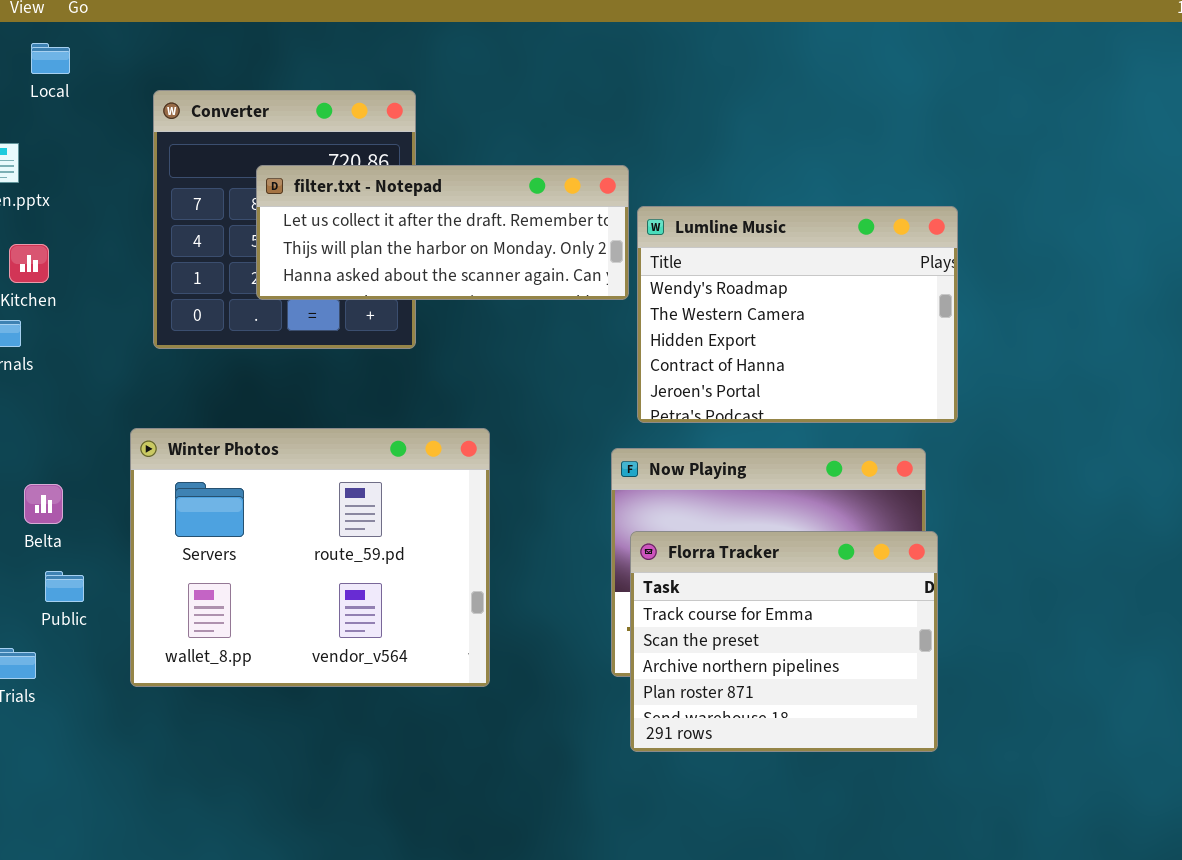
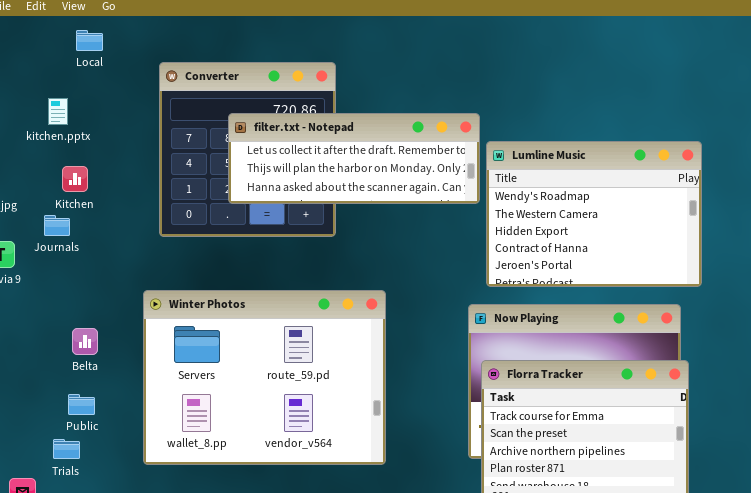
Public: [45,571,84,602] -> [68,394,95,415], moved

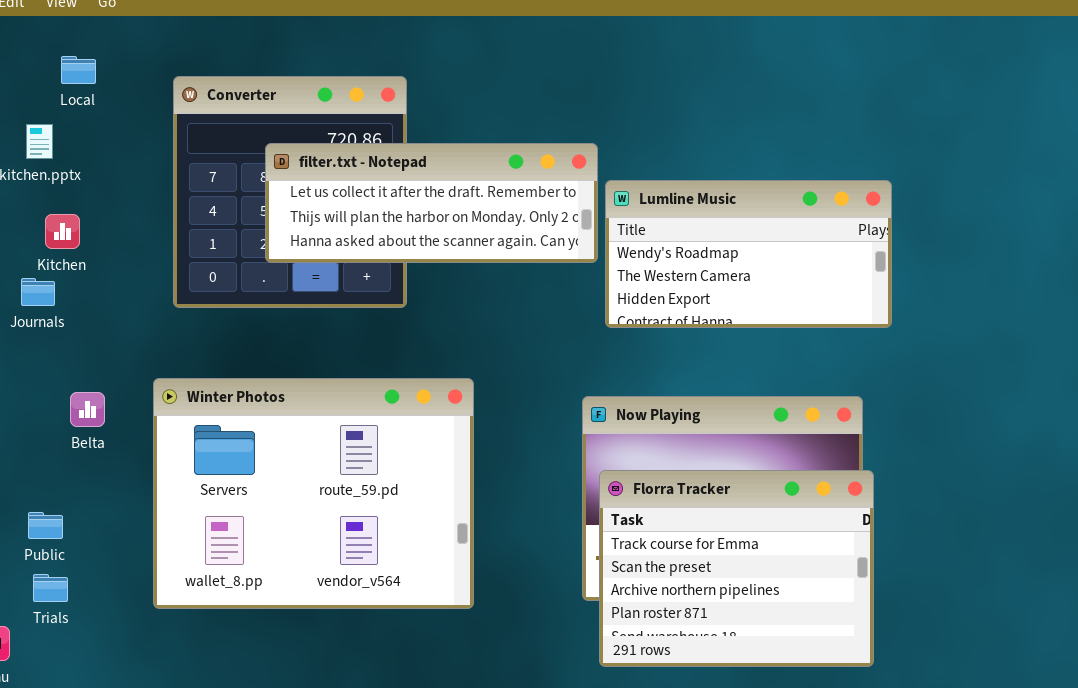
Local: [76,30,103,51] -> [61,56,96,84], moved
Lumline Music: [486,141,702,287] -> [605,180,892,328], resized
Belta: [72,328,98,355] -> [70,392,105,427], moved
Public: [68,394,95,415] -> [28,512,63,539], moved

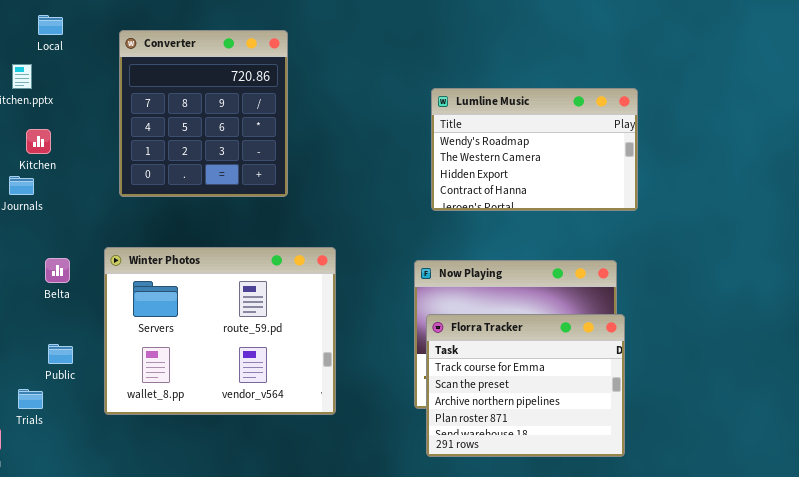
filter.txt - Notepad: [265,143,598,263] -> none, closed
Lumline Music: [605,180,892,328] -> [431,88,638,211], resized
Public: [28,512,63,539] -> [48,344,73,364], moved

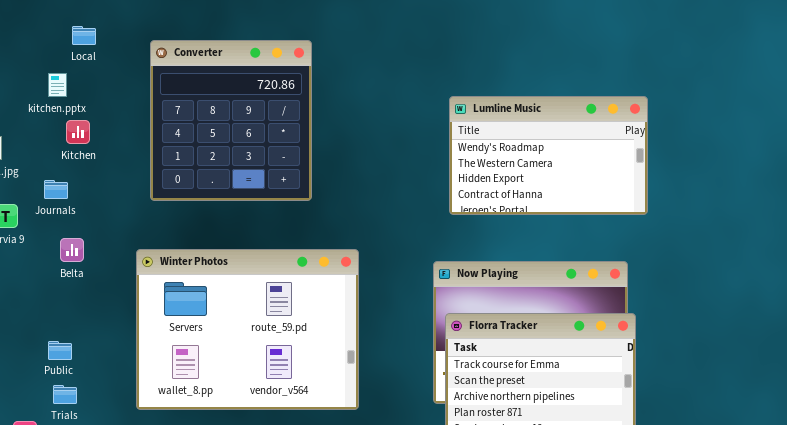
Kitchen: [26,129,51,154] -> [66,120,90,144], moved
Belta: [45,258,70,283] -> [60,238,84,262], moved
Public: [48,344,73,364] -> [48,341,72,360], moved

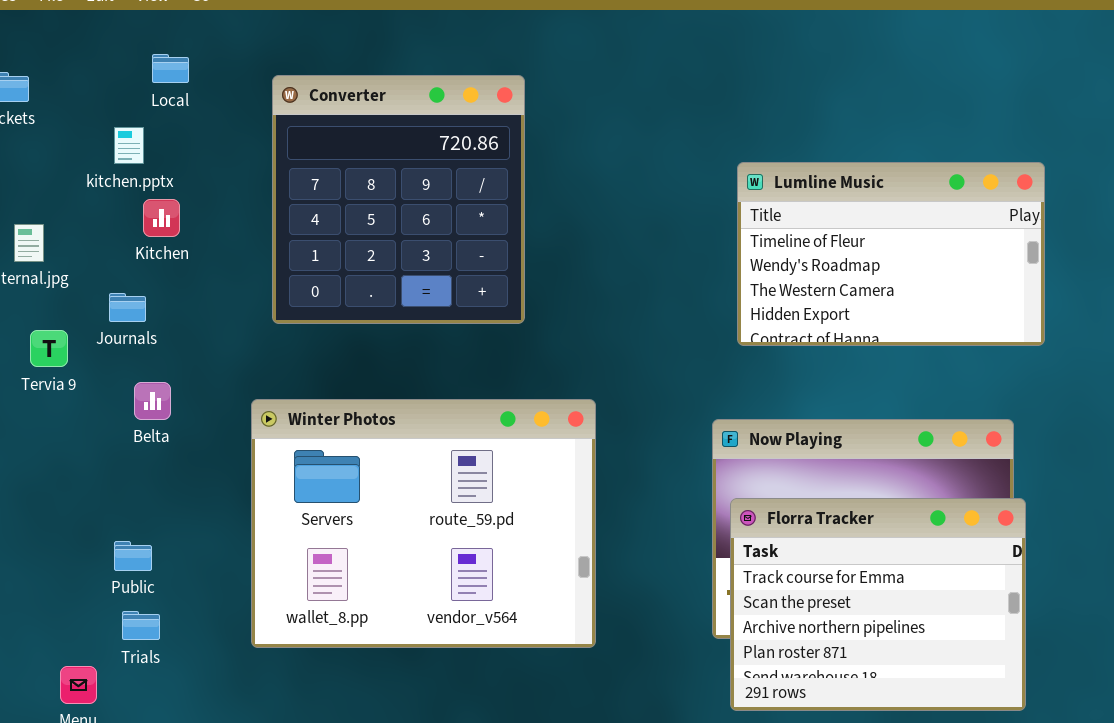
Lumline Music: [449,96,648,215] -> [737,162,1045,346], scrolled up 1 row

